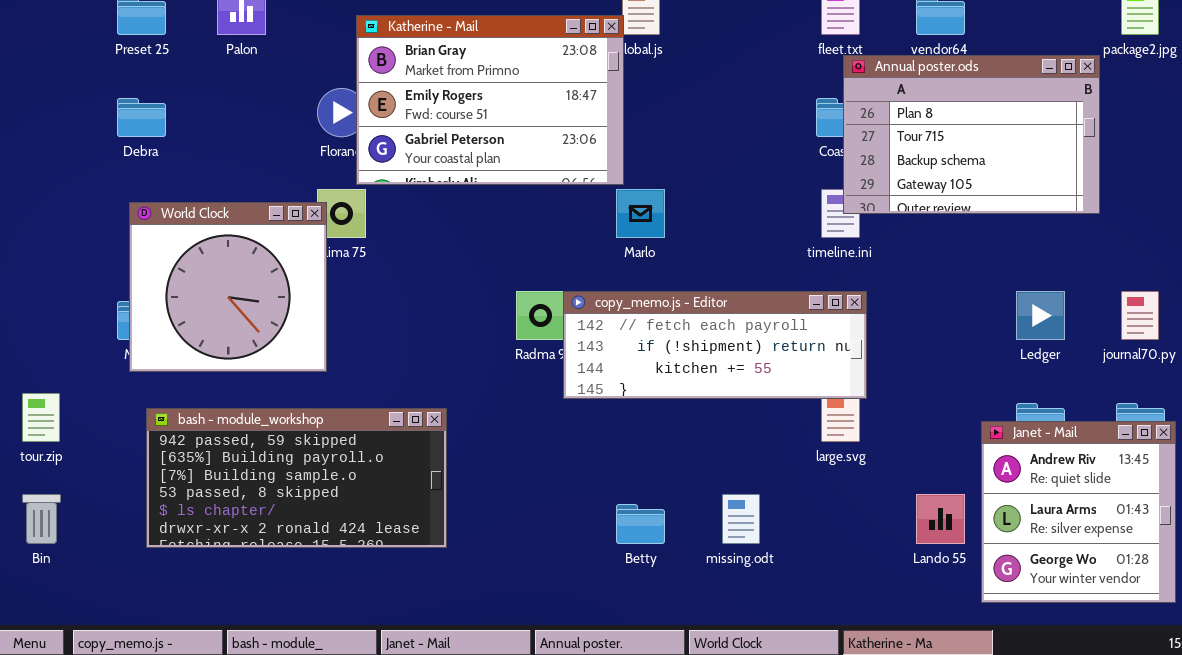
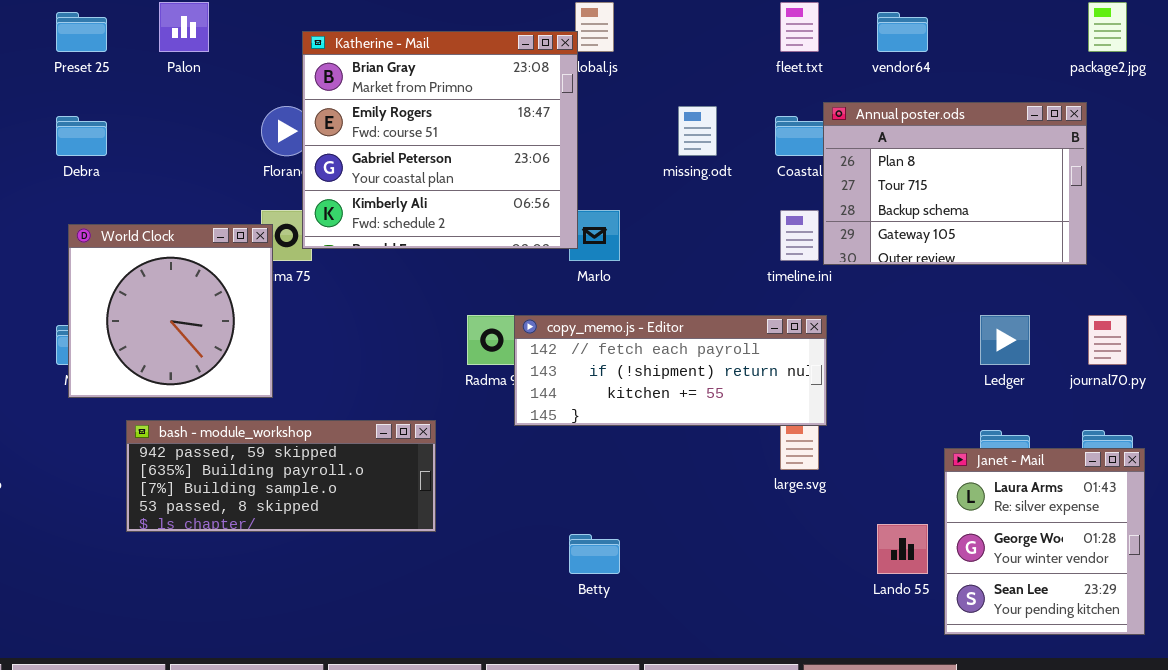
Katherine - Mail: [356,15,624,185] -> [302,31,578,249], resized
Annual poster.ods: [843,55,1100,214] -> [823,102,1087,265], moved
bash - module_workshop: [146,408,447,548] -> [126,420,436,532], moved, resized
Janet - Mail: [981,421,1176,603] -> [944,448,1145,635], scrolled down 1 row
missing.odt: [722,494,760,544] -> [678,106,717,156], moved

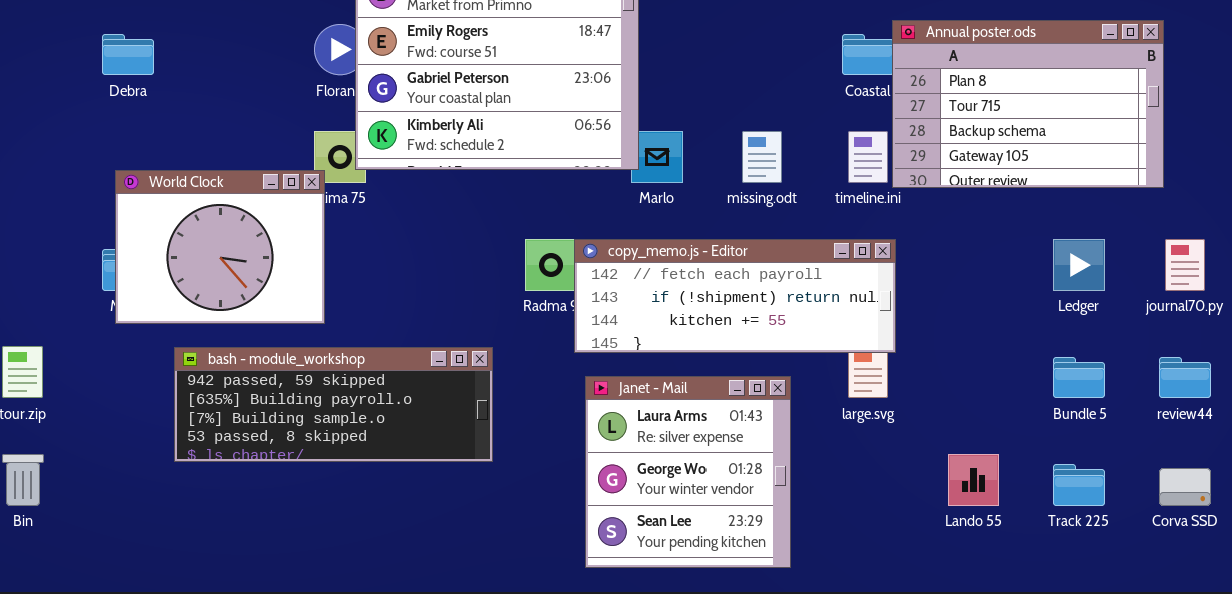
missing.odt: [678,106,717,156] -> [742,131,782,183], moved
World Clock: [68,224,273,398] -> [115,170,325,324], resized
Janet - Mail: [944,448,1145,635] -> [585,376,791,568], moved

